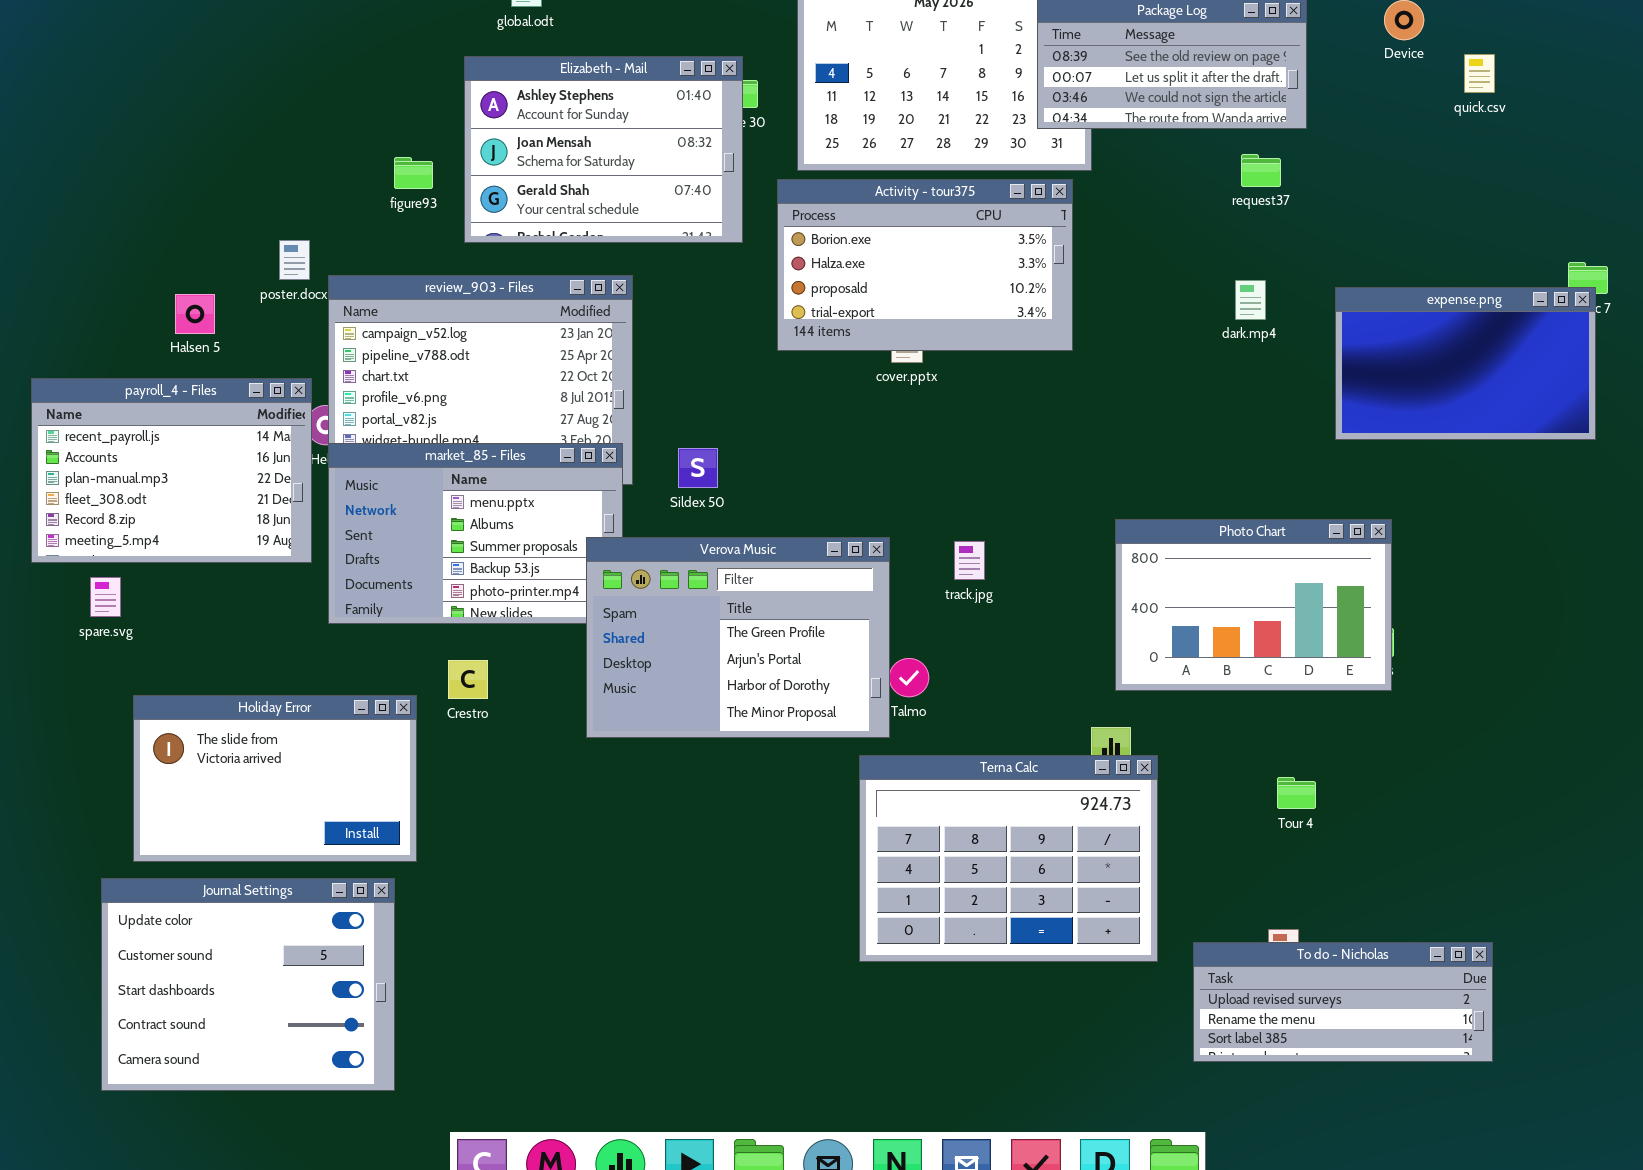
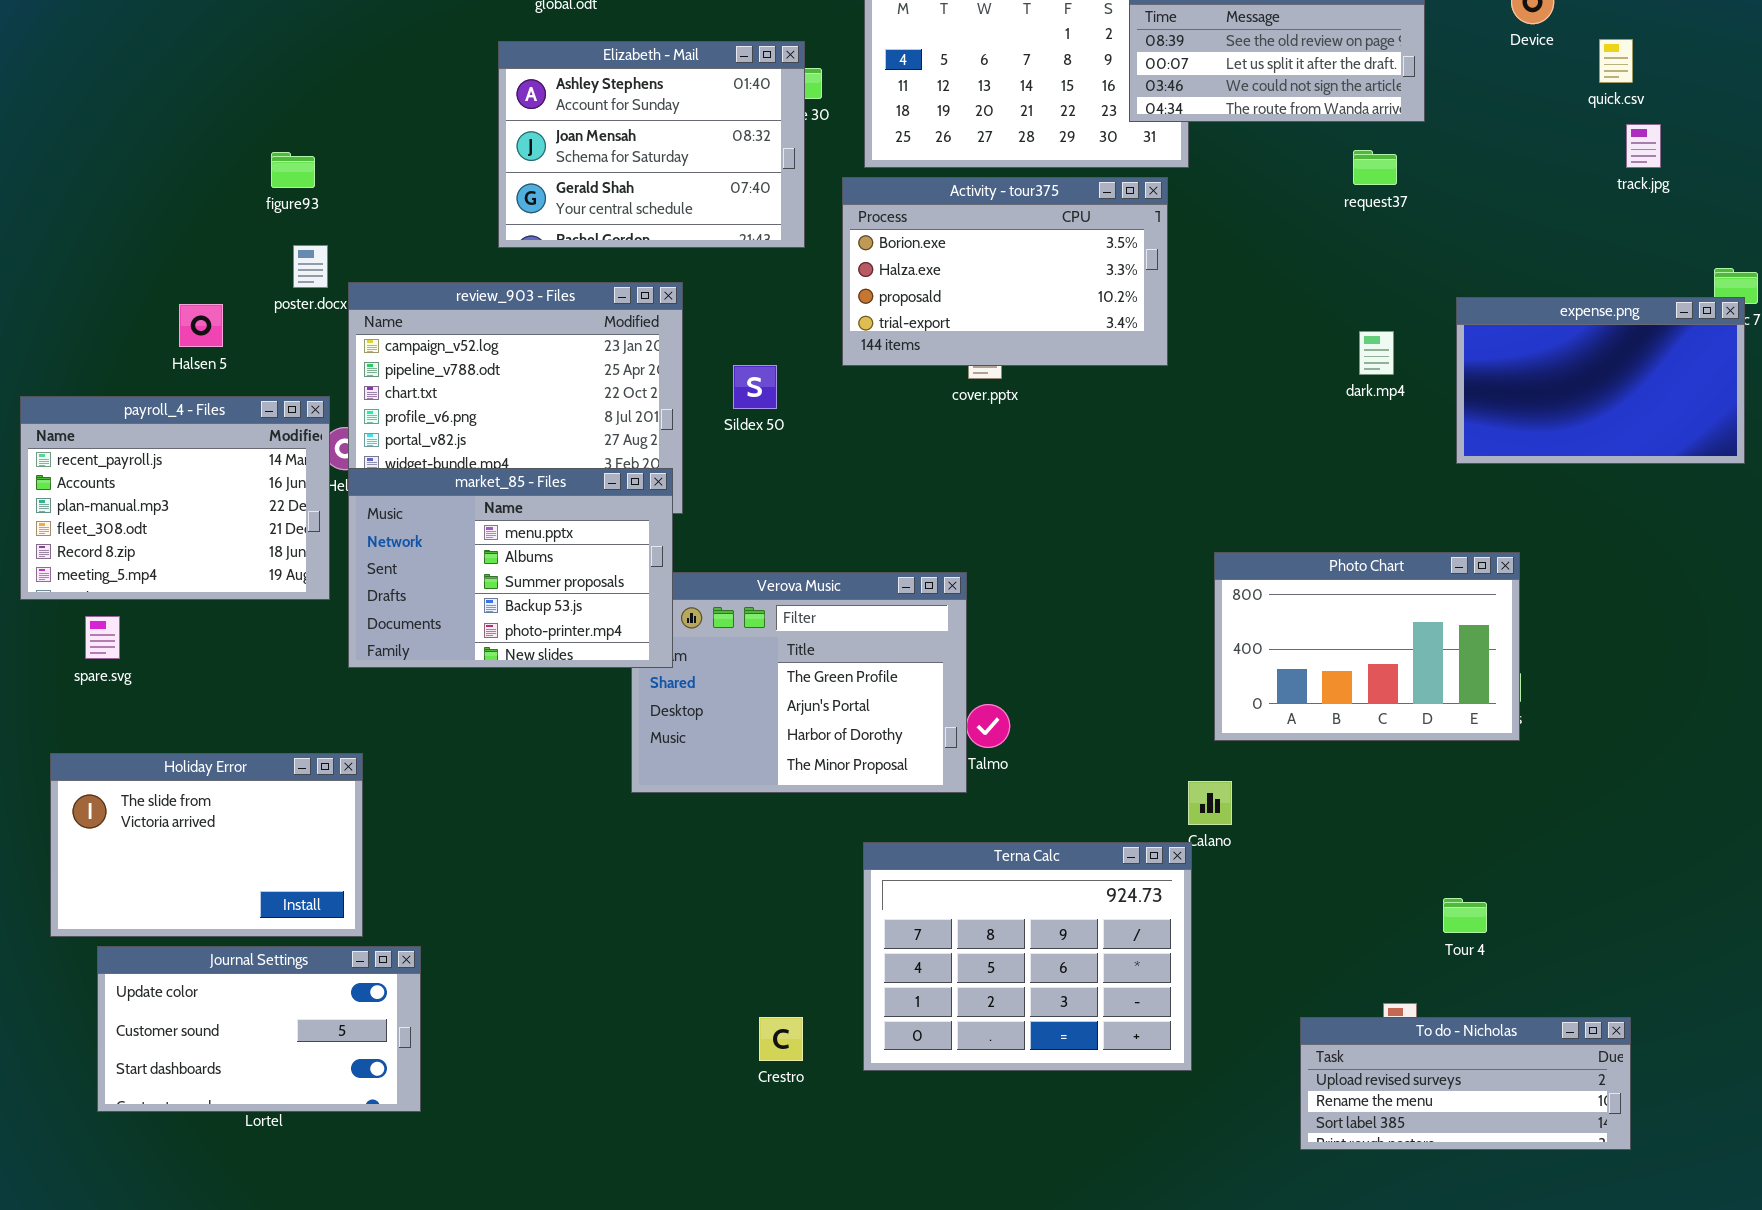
figure93: [394,157,433,189] -> [271,152,315,188], moved
dark.mp4: [1235,280,1266,320] -> [1359,331,1394,375], moved
market_85 - Files: [328,443,623,624] -> [348,468,673,668], raised
Sildex 50: [678,448,718,488] -> [733,365,777,409], moved
track.jpg: [954,541,985,580] -> [1626,124,1661,168], moved
Crestro: [448,660,488,699] -> [759,1017,803,1061], moved
Holiday Error: [133,695,417,862] -> [50,753,363,937], moved
Terna Calc: [859,755,1158,962] -> [863,842,1192,1071], moved
Tour 4: [1277,777,1316,809] -> [1443,898,1487,933], moved
Journal Settings: [101,878,395,1091] -> [97,946,421,1112], resized

